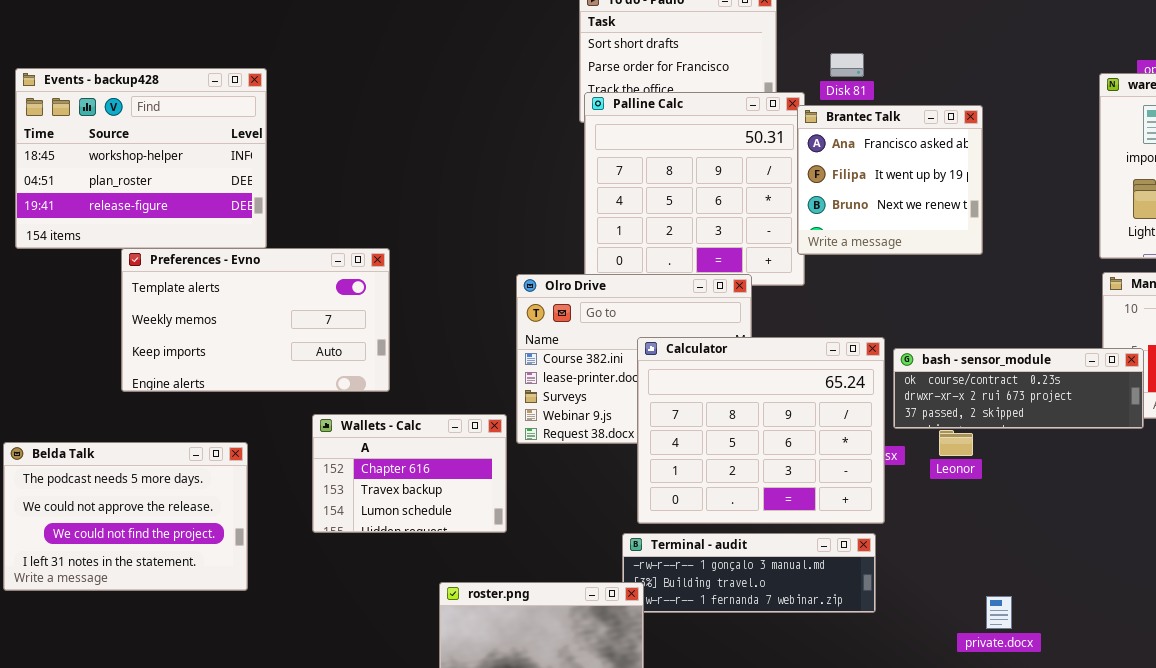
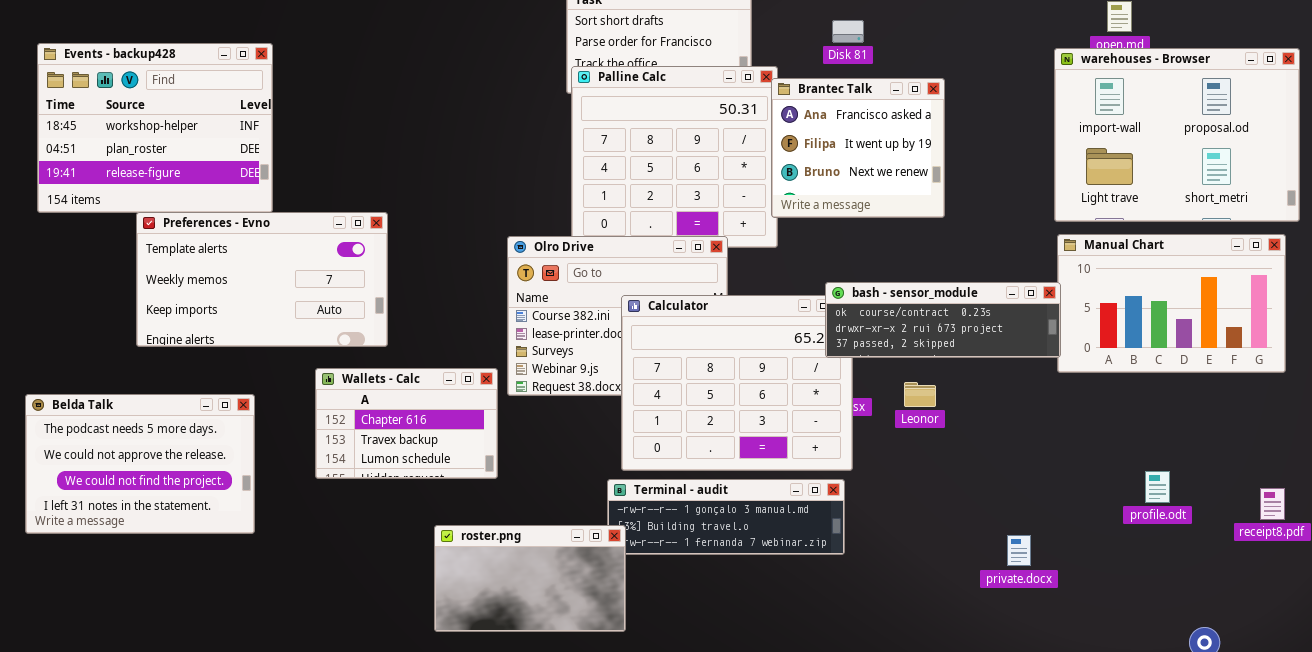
Disk 81: [830,53,864,77] -> [832,20,864,43], moved
bash - sensor_module: [893,348,1144,429] -> [825,282,1061,358], moved
private.docx: [986,596,1012,629] -> [1007,535,1031,566], moved

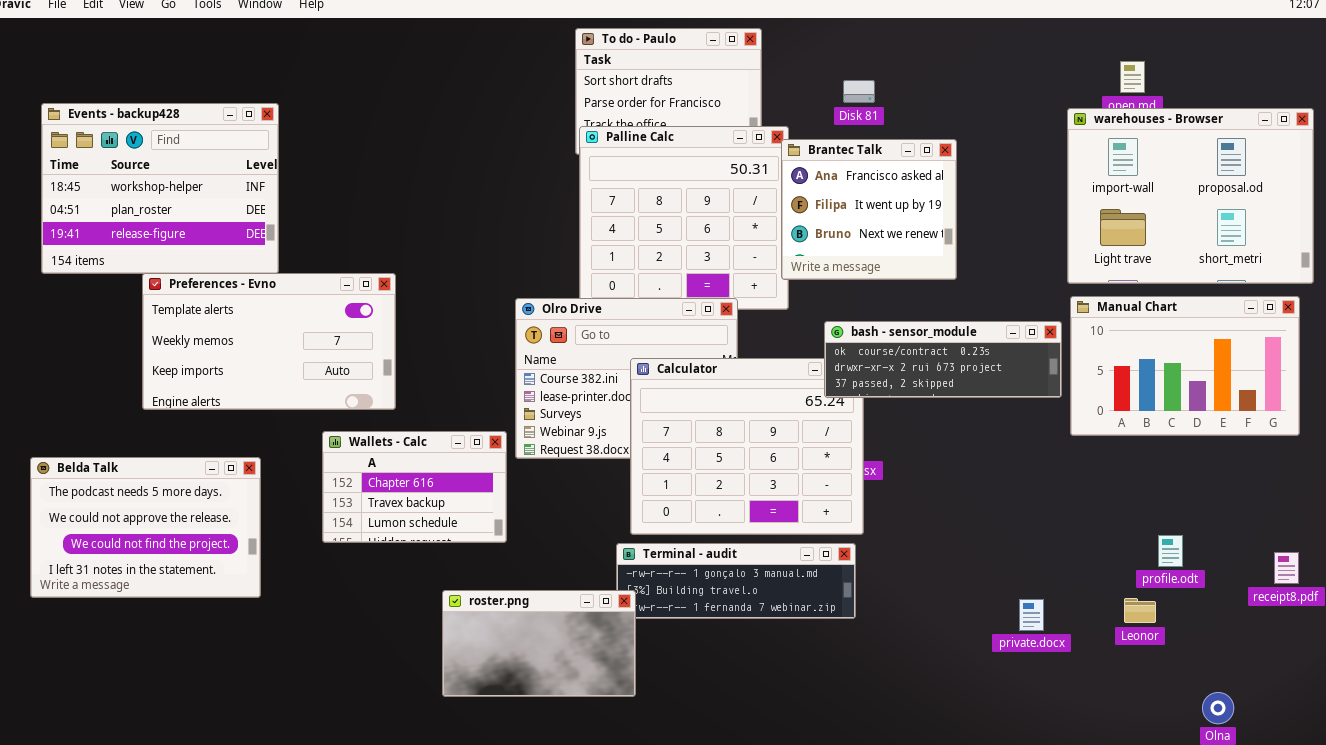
bash - sensor_module: [825,282,1061,358] -> [824,321,1062,398], moved
Leonor: [904,382,936,407] -> [1124,598,1156,623], moved

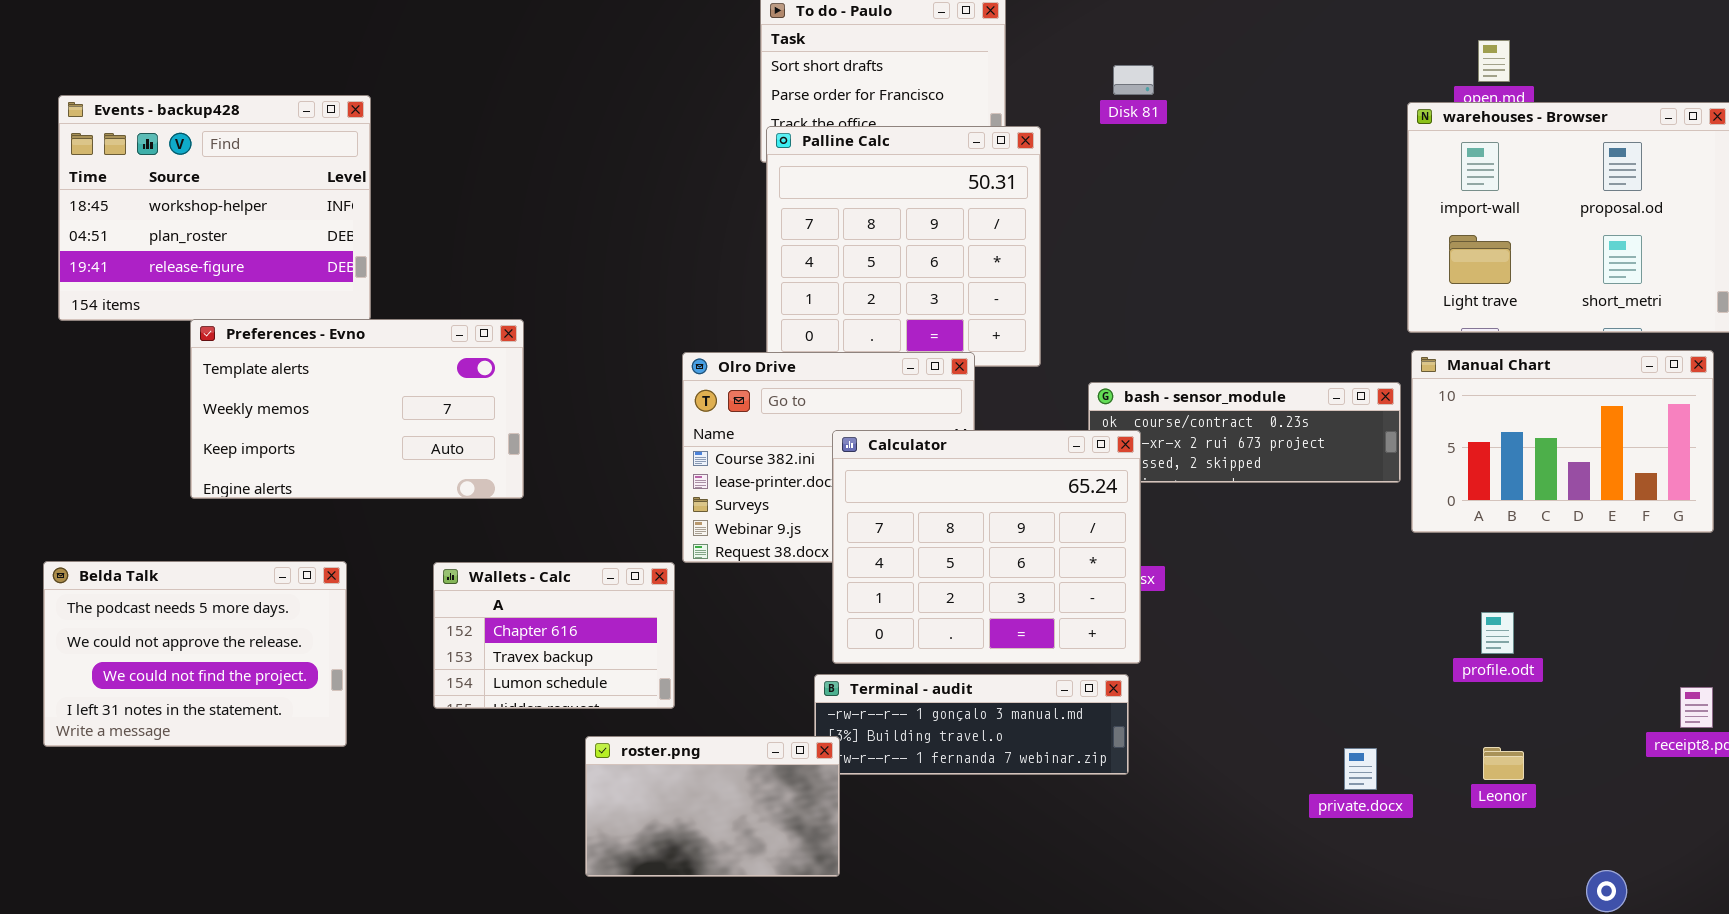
Brantec Talk: [781,139,957,280] -> none, closed
Calculator: [630,358,864,535] -> [832,430,1141,664], raised
Wallets - Calc: [322,431,507,543] -> [433,562,675,709], moved
profile.odt: [1158,535,1183,567] -> [1481,612,1514,654], moved

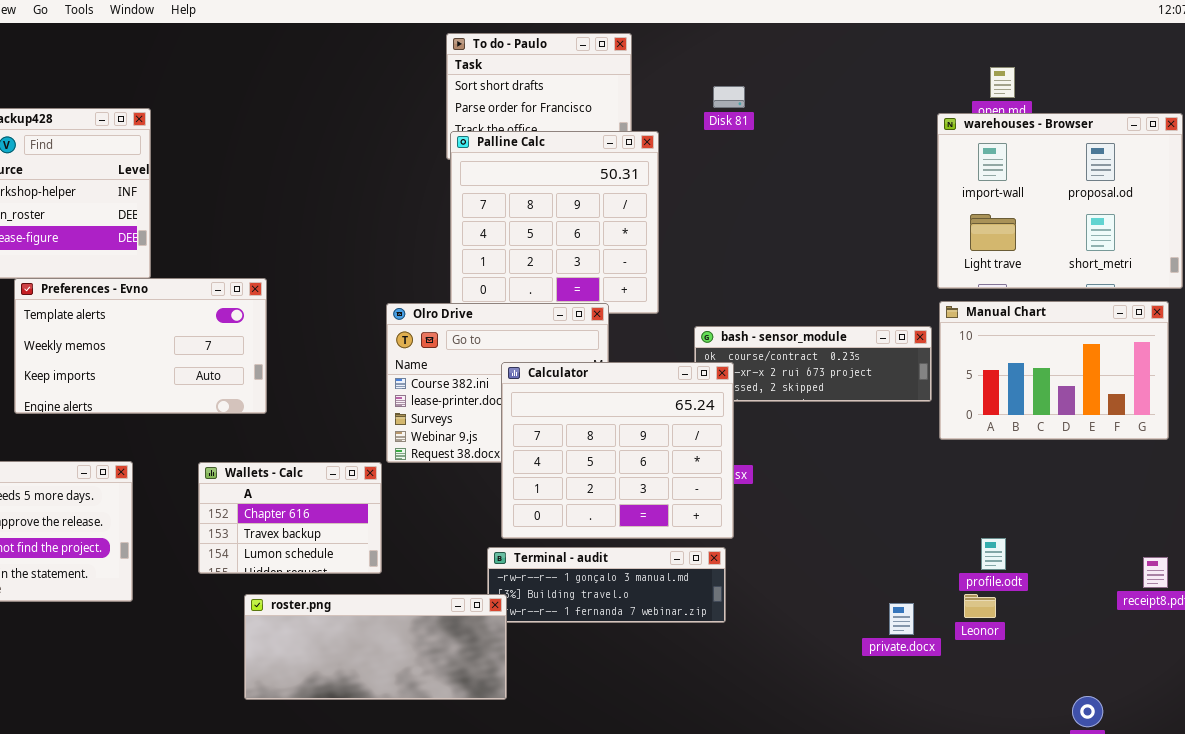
profile.odt: [1481,612,1514,654] -> [981,538,1006,570], moved
roster.png: [585,736,840,877] -> [244,594,507,700], resized
Leonor: [1483,747,1524,780] -> [964,594,996,618], moved

